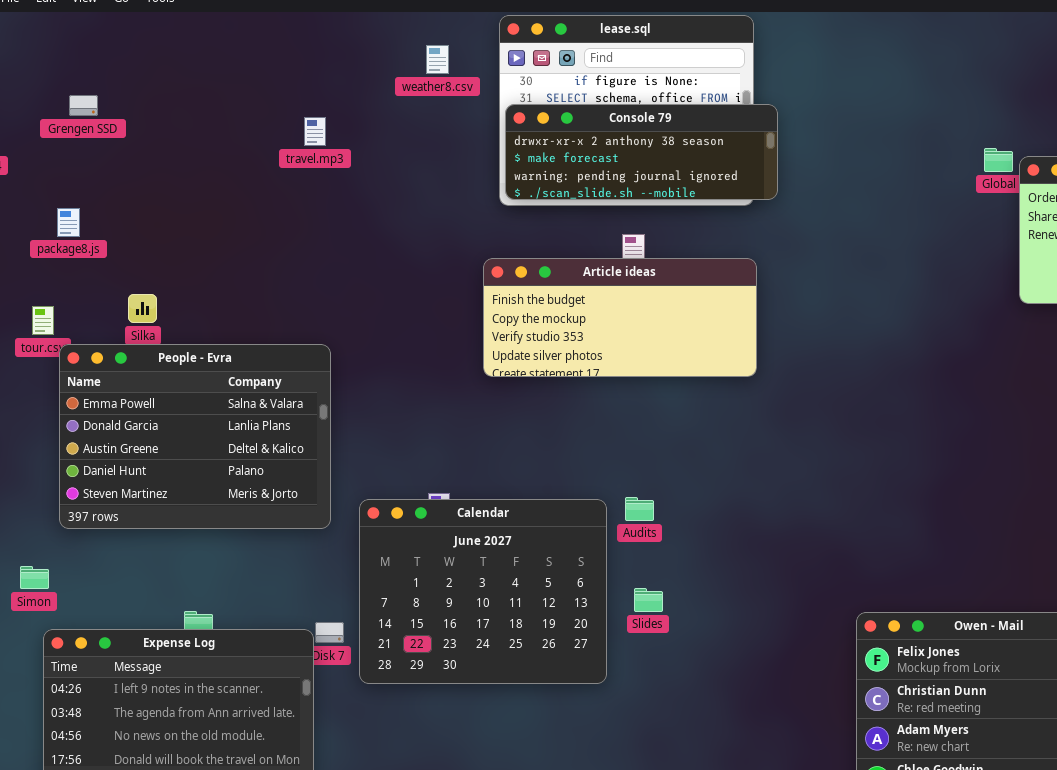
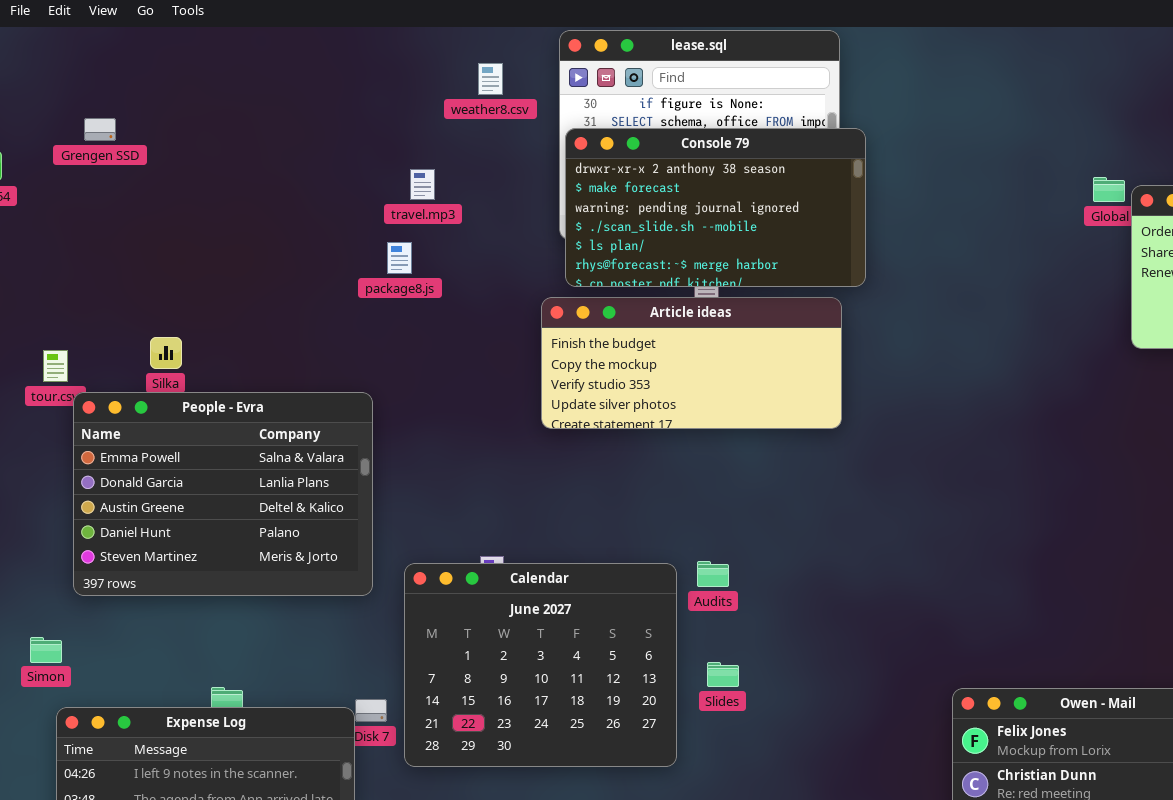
Console 79: [505,104,778,200] -> [565,128,866,287], resized
travel.mp3: [304,117,326,146] -> [410,169,435,200], moved
package8.js: [57,208,80,237] -> [387,242,412,274], moved

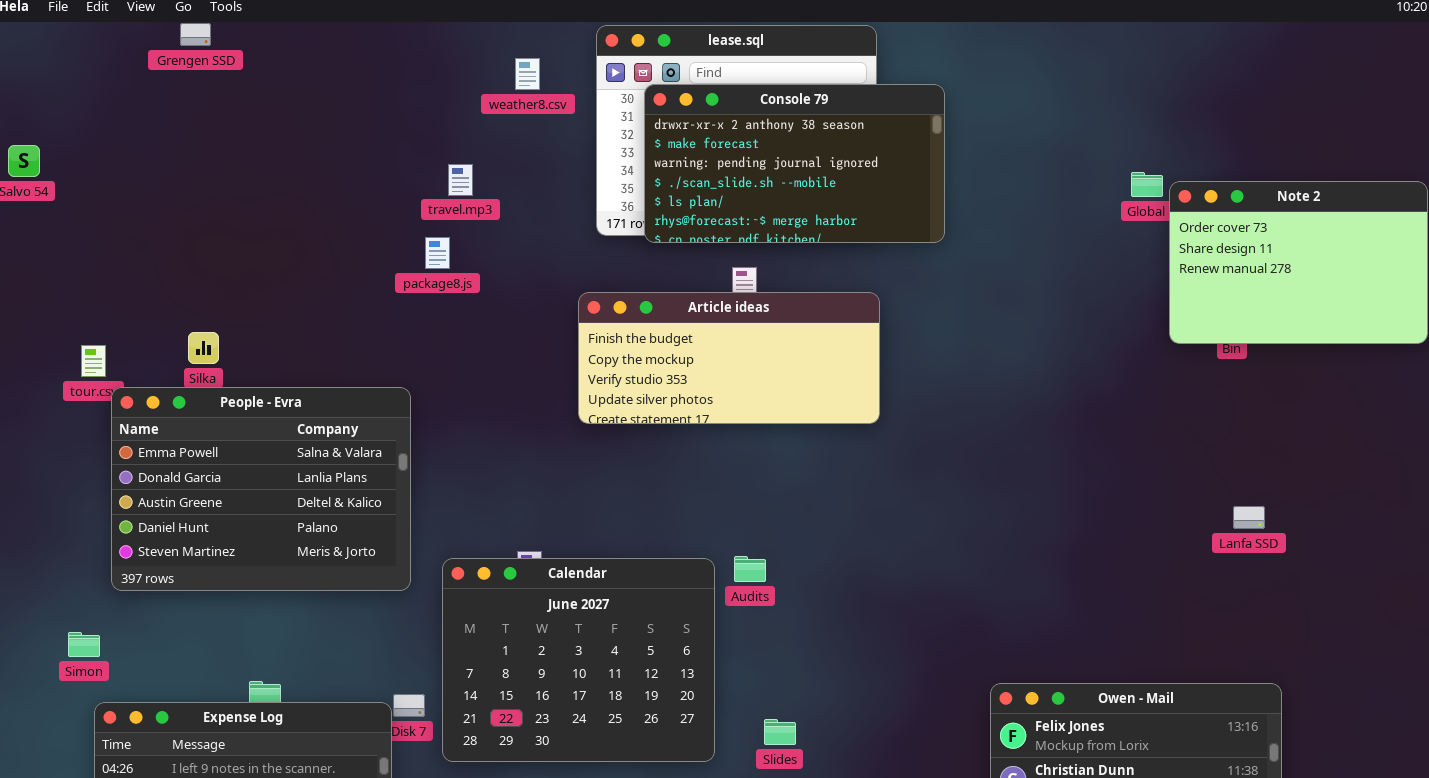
Grengen SSD: [84,118,116,141] -> [180,23,211,46], moved
Console 79: [565,128,866,287] -> [644,84,945,243], moved
Slides: [707,662,739,687] -> [764,719,796,745], moved

